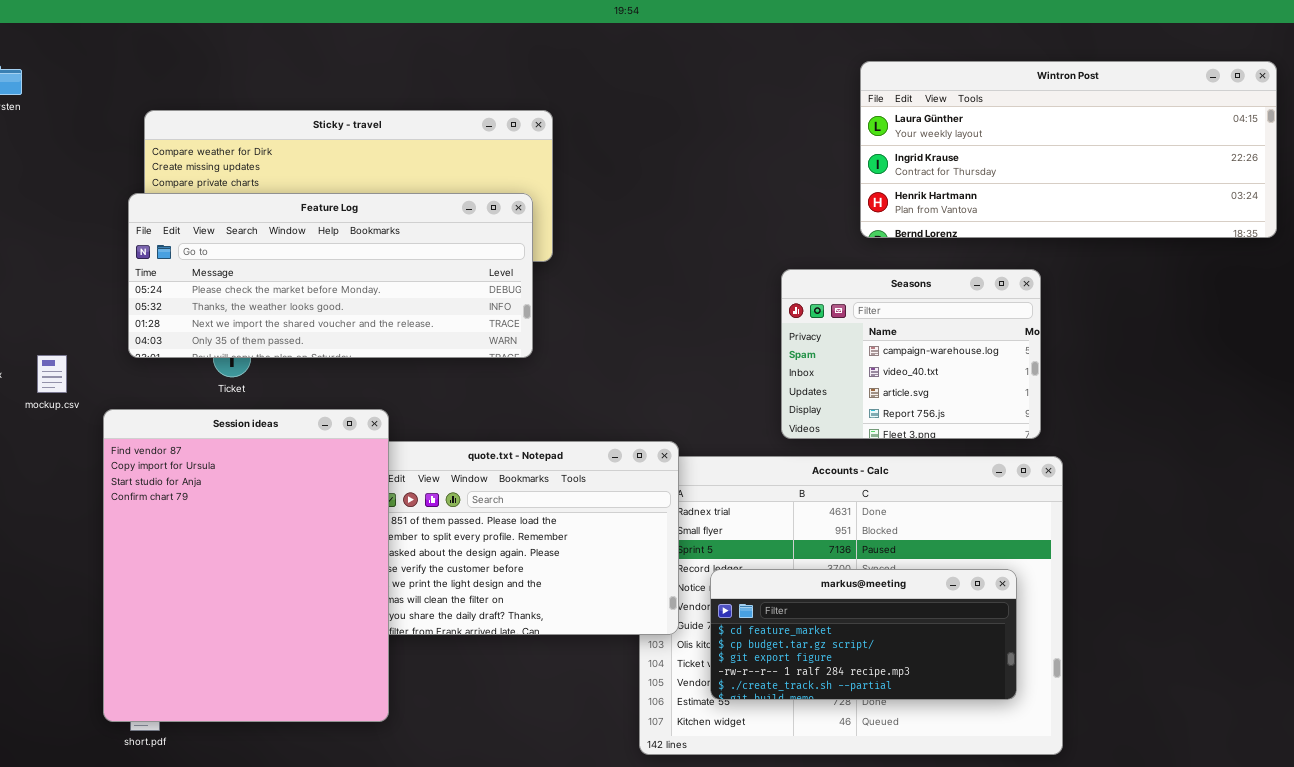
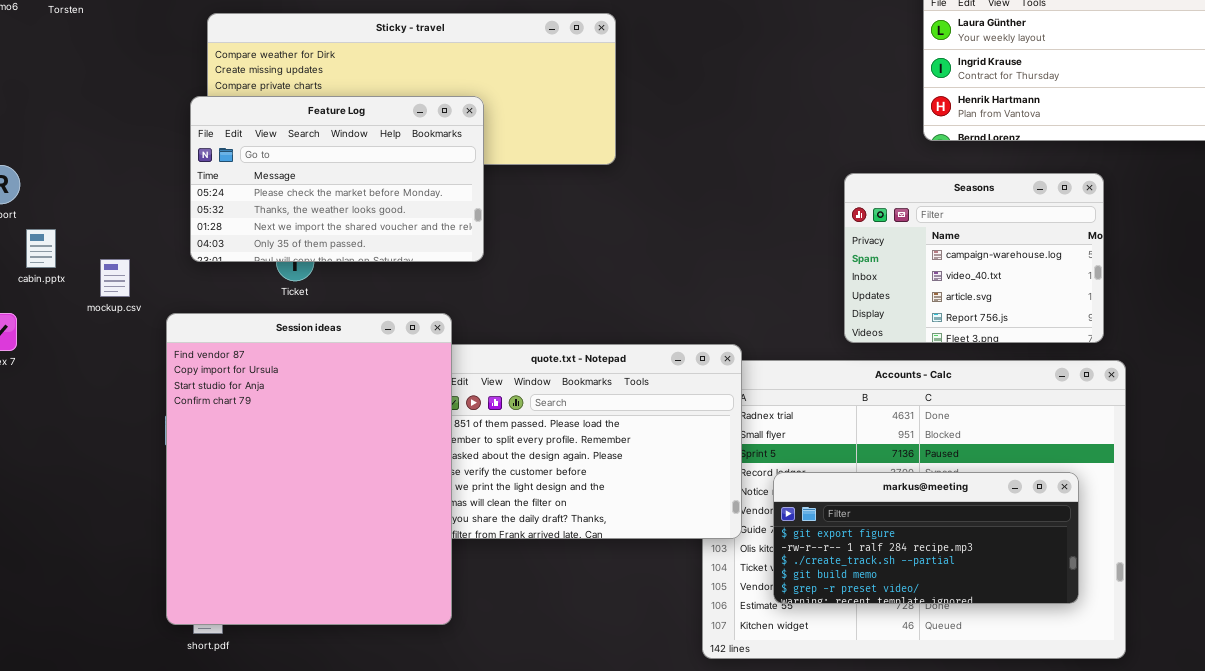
Feature Log: [128,193,533,358] -> [190,96,484,262], resized
markus@meeting: [710,569,1017,700] -> [773,472,1079,604], scrolled down 2 rows

